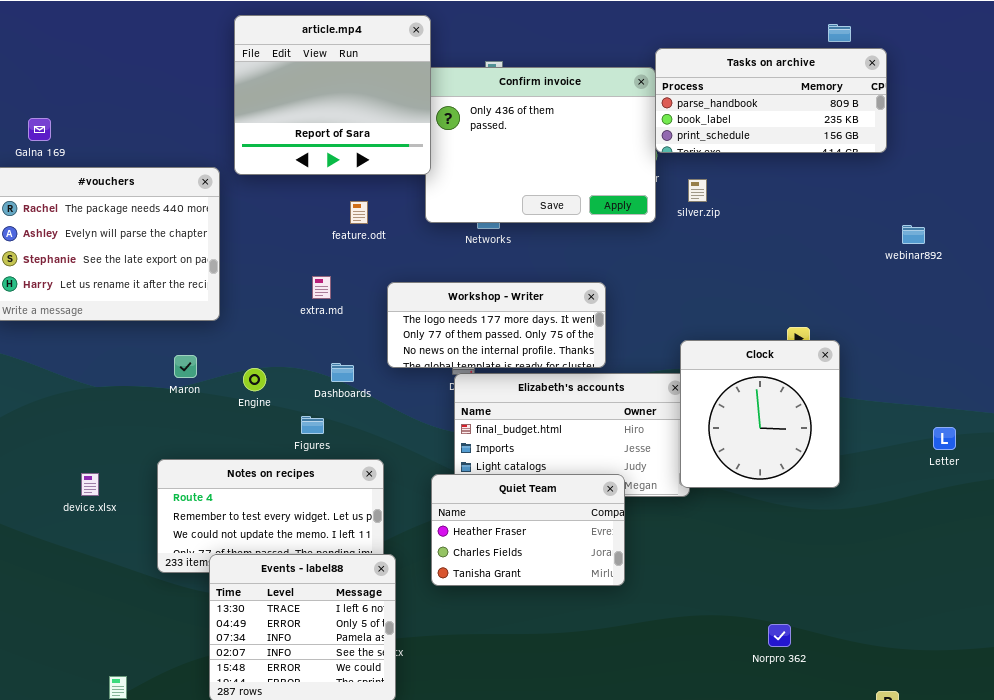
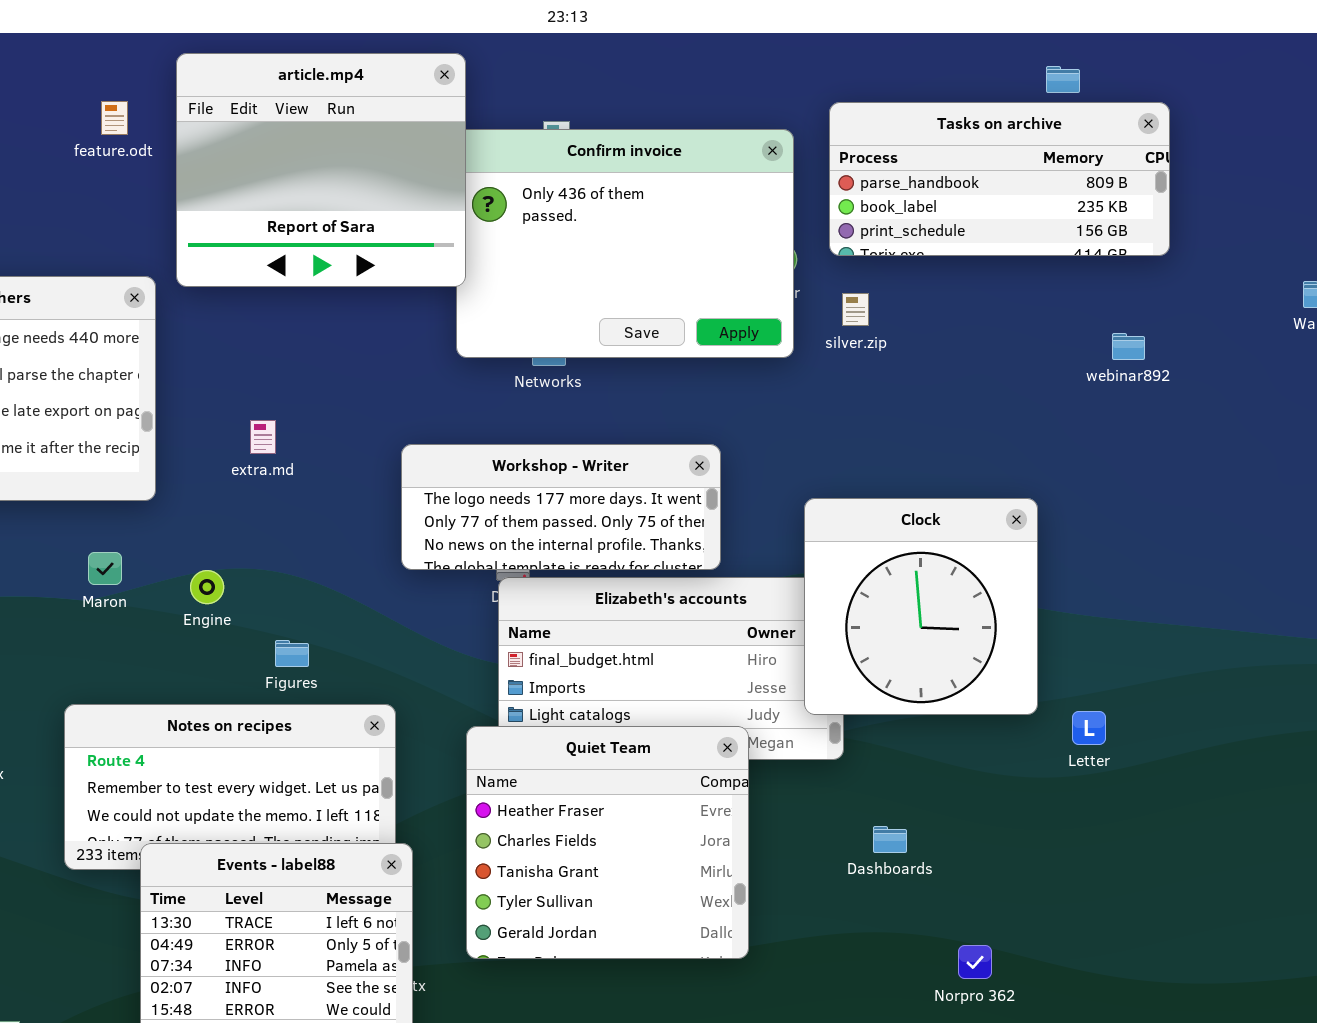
Tasks on archive: [655,48,887,153] -> [829,102,1170,256], moved
feature.odt: [350,201,368,224] -> [101,101,128,135], moved
webinar892: [902,225,925,244] -> [1112,333,1145,360], moved
extra.md: [312,276,331,299] -> [250,420,276,454], moved
Clock: [680,340,840,488] -> [804,498,1038,715], moved
Dashboards: [331,363,354,382] -> [873,826,907,853], moved
Letter: [933,427,956,450] -> [1072,711,1106,745], moved
Quiet Team: [431,474,625,586] -> [466,726,749,959], resized

